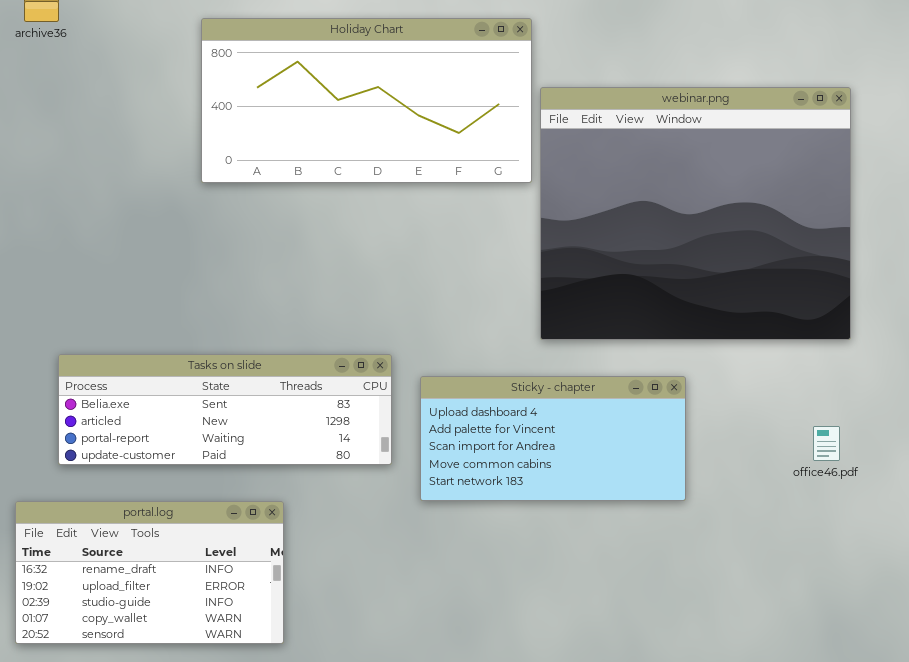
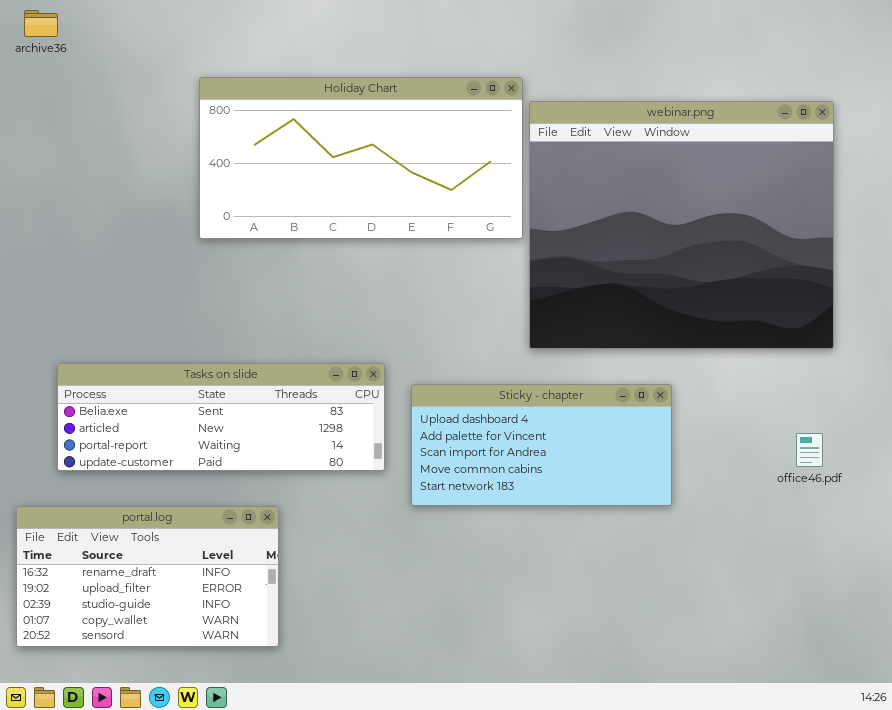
Holiday Chart: [201,18,532,183] -> [199,77,523,239], moved

